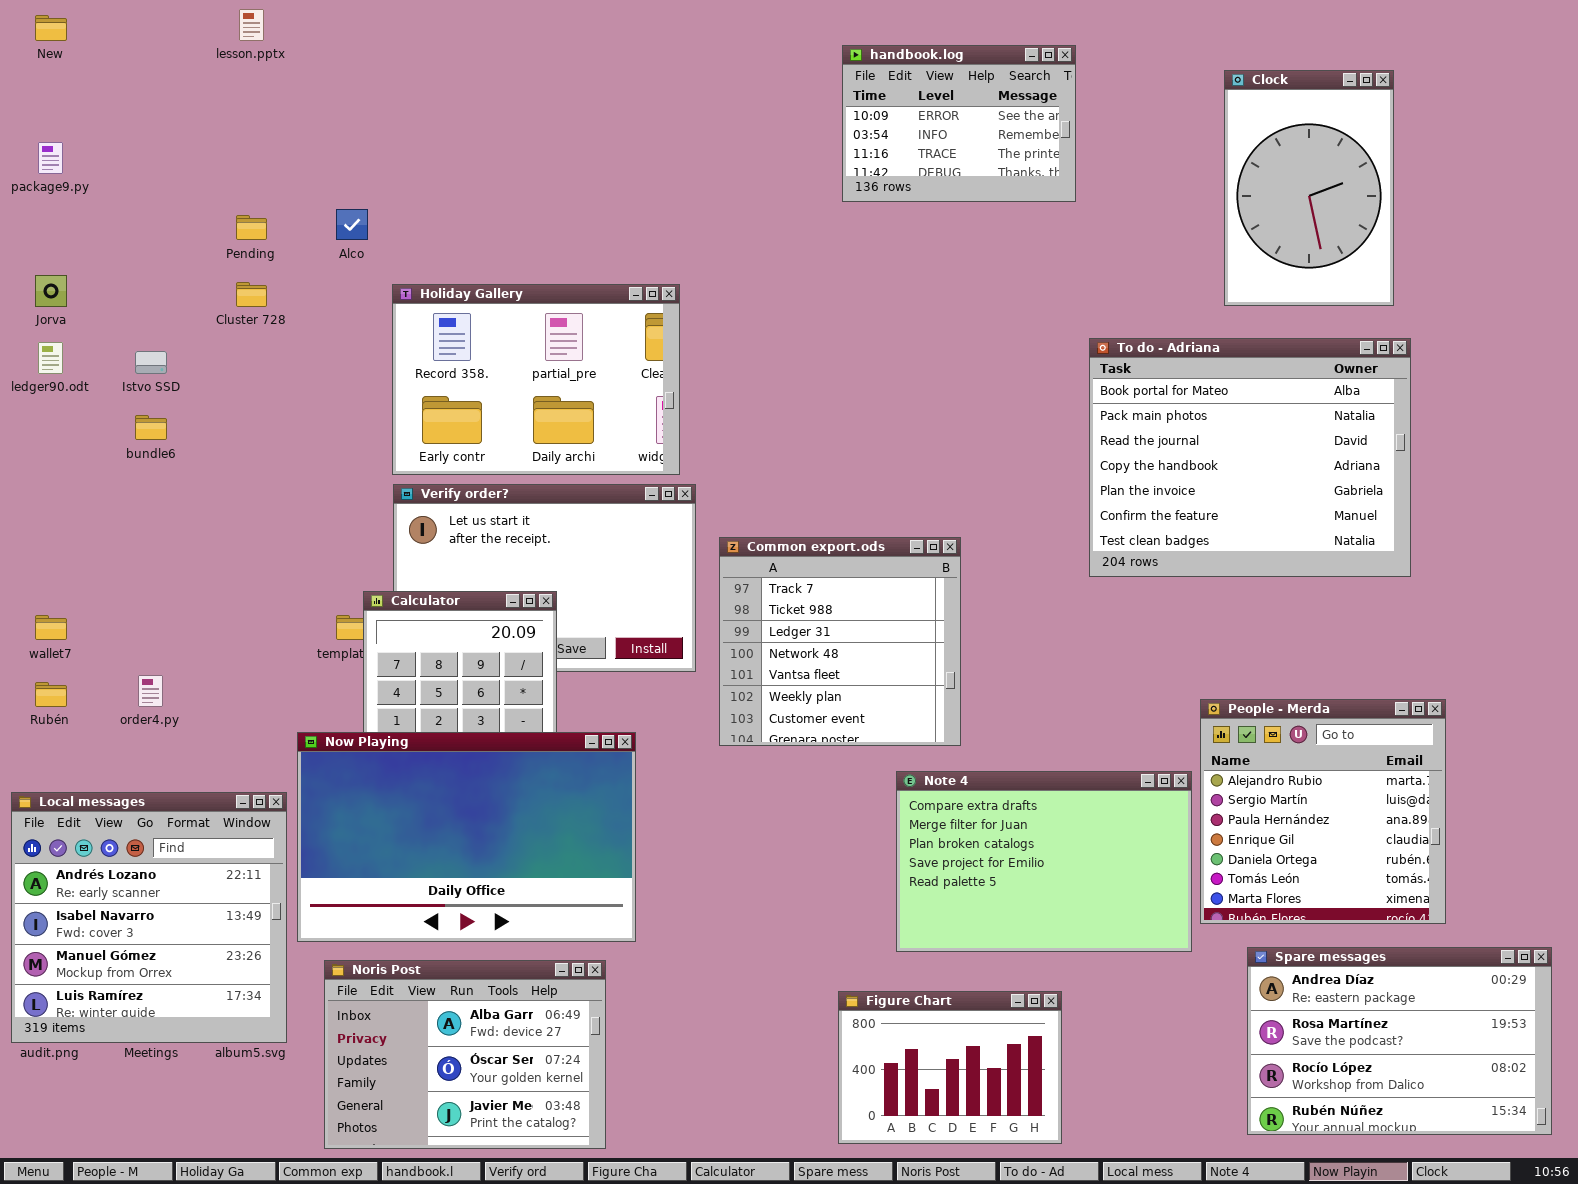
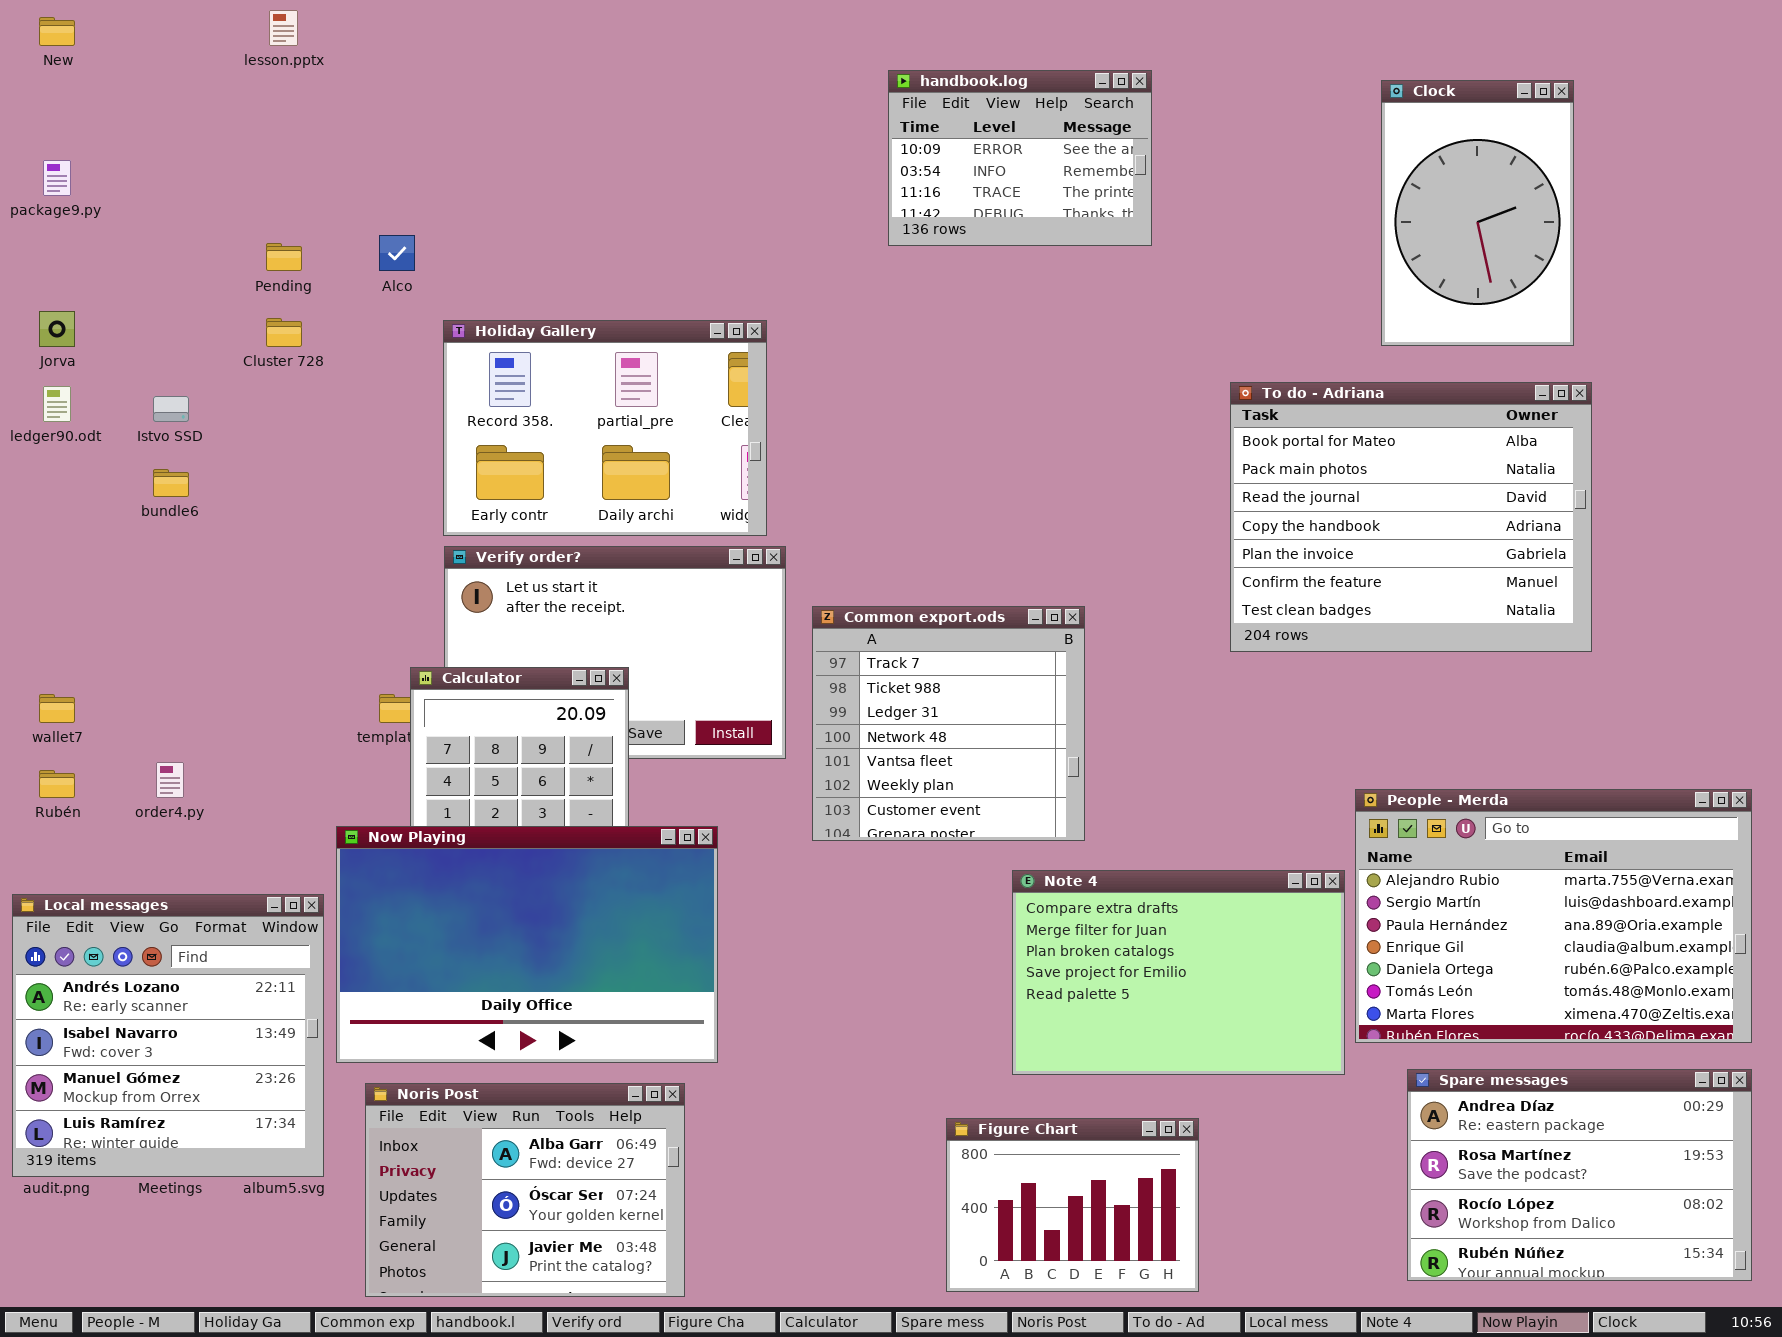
handbook.log: [842,45,1076,202] -> [888,70,1152,246], moved
People - Merda: [1200,699,1446,924] -> [1355,789,1752,1043], resized

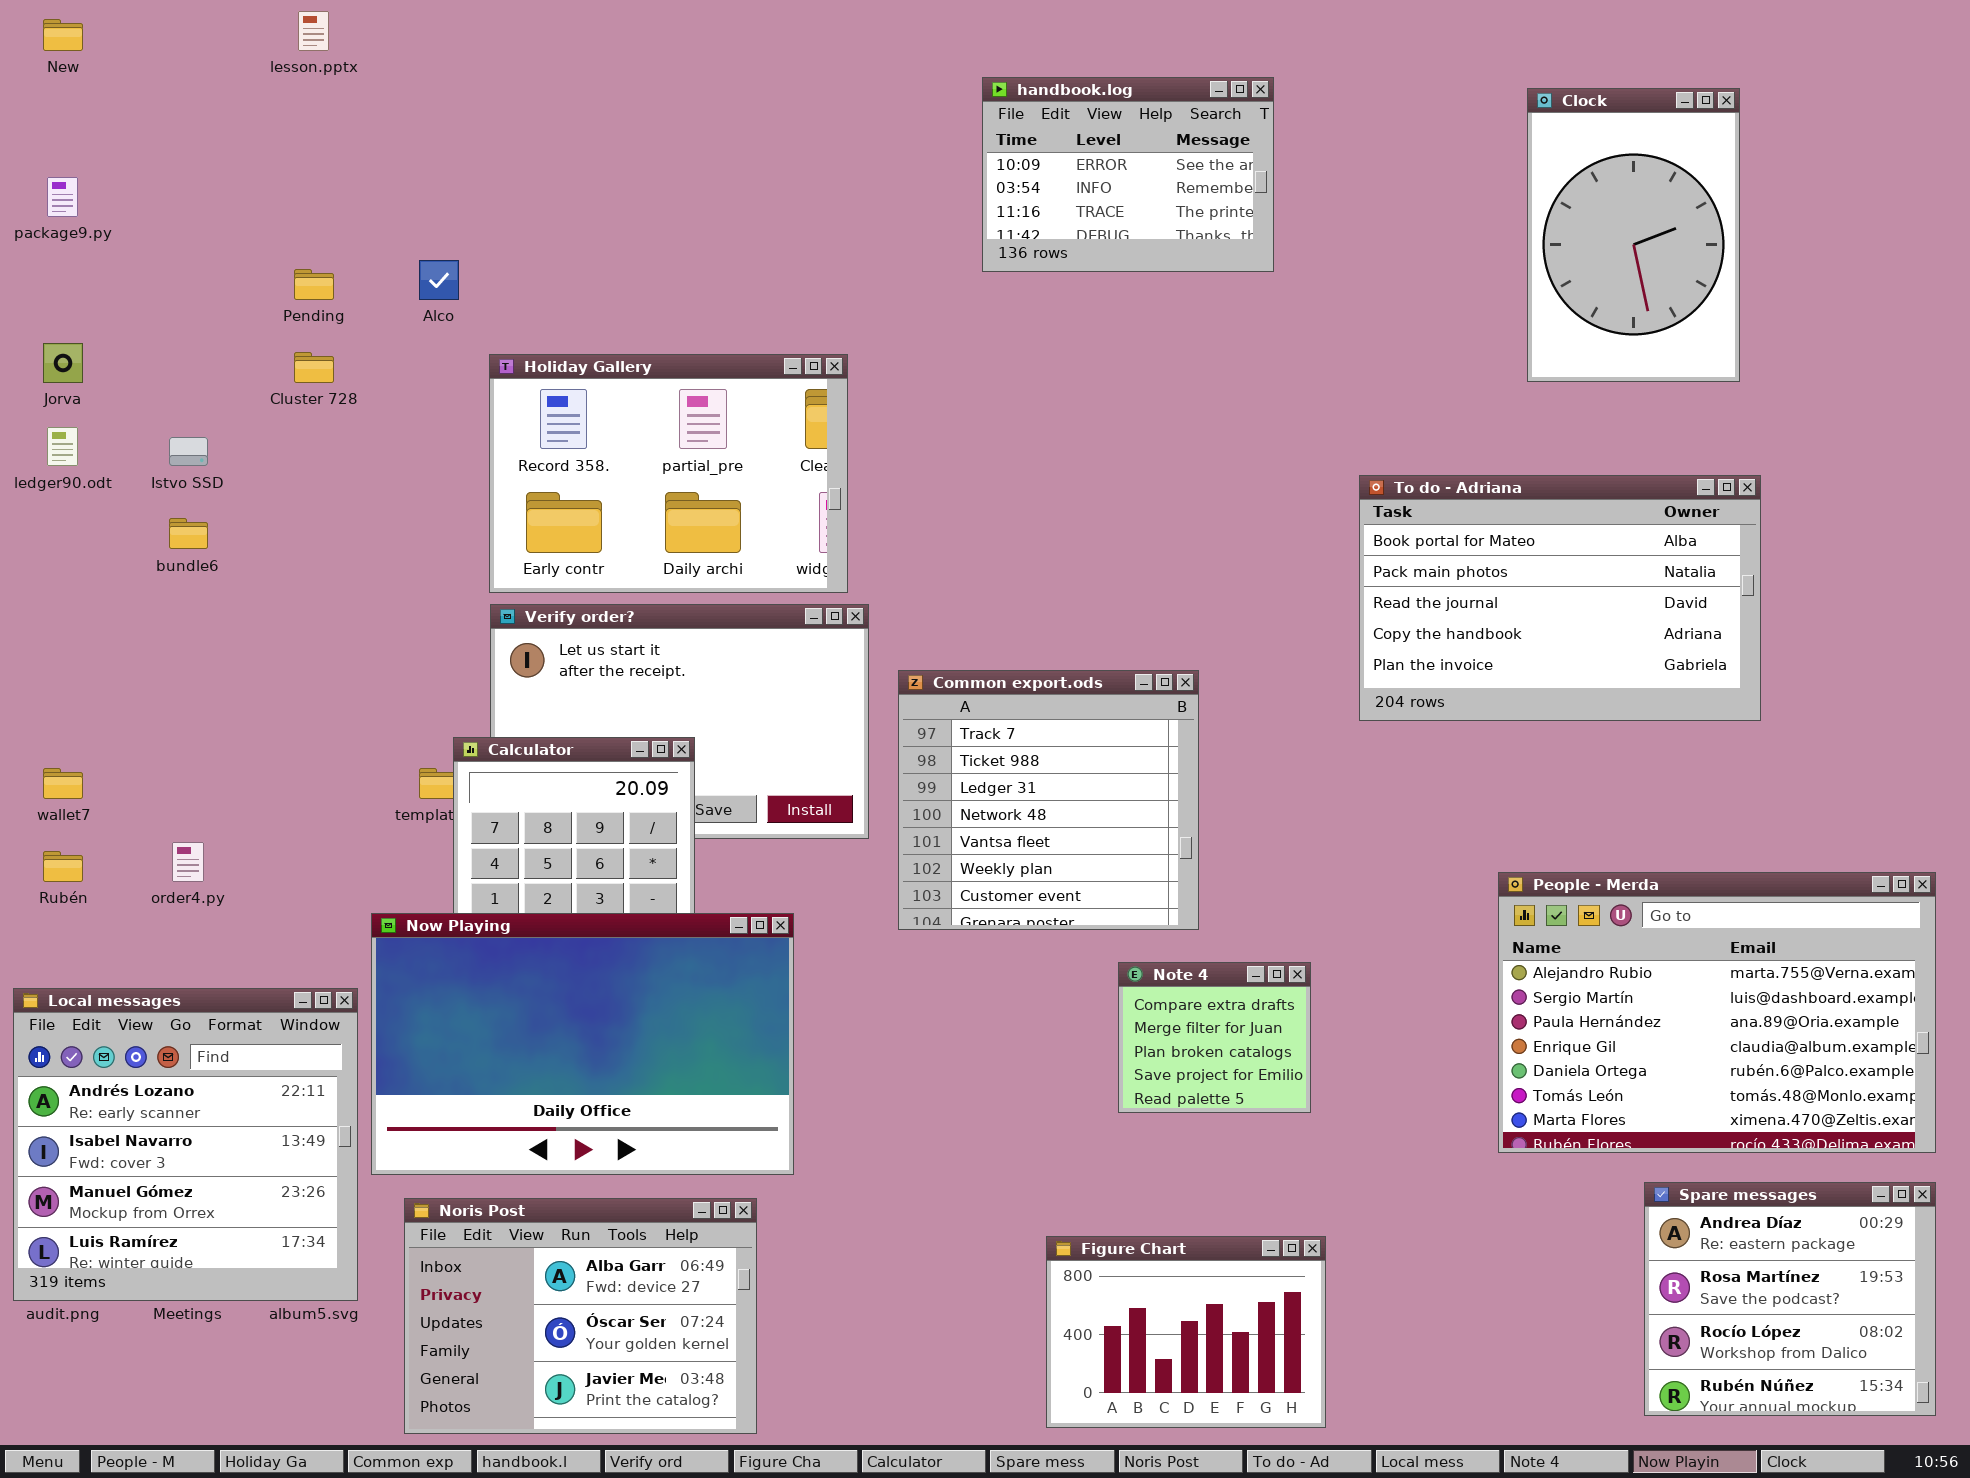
To do - Adriana: [1230,382,1592,652] -> [1359,475,1761,721], resized
Note 4: [1012,870,1345,1075] -> [1118,962,1311,1113], resized
Spare messages: [1407,1069,1752,1281] -> [1644,1182,1936,1416], resized

